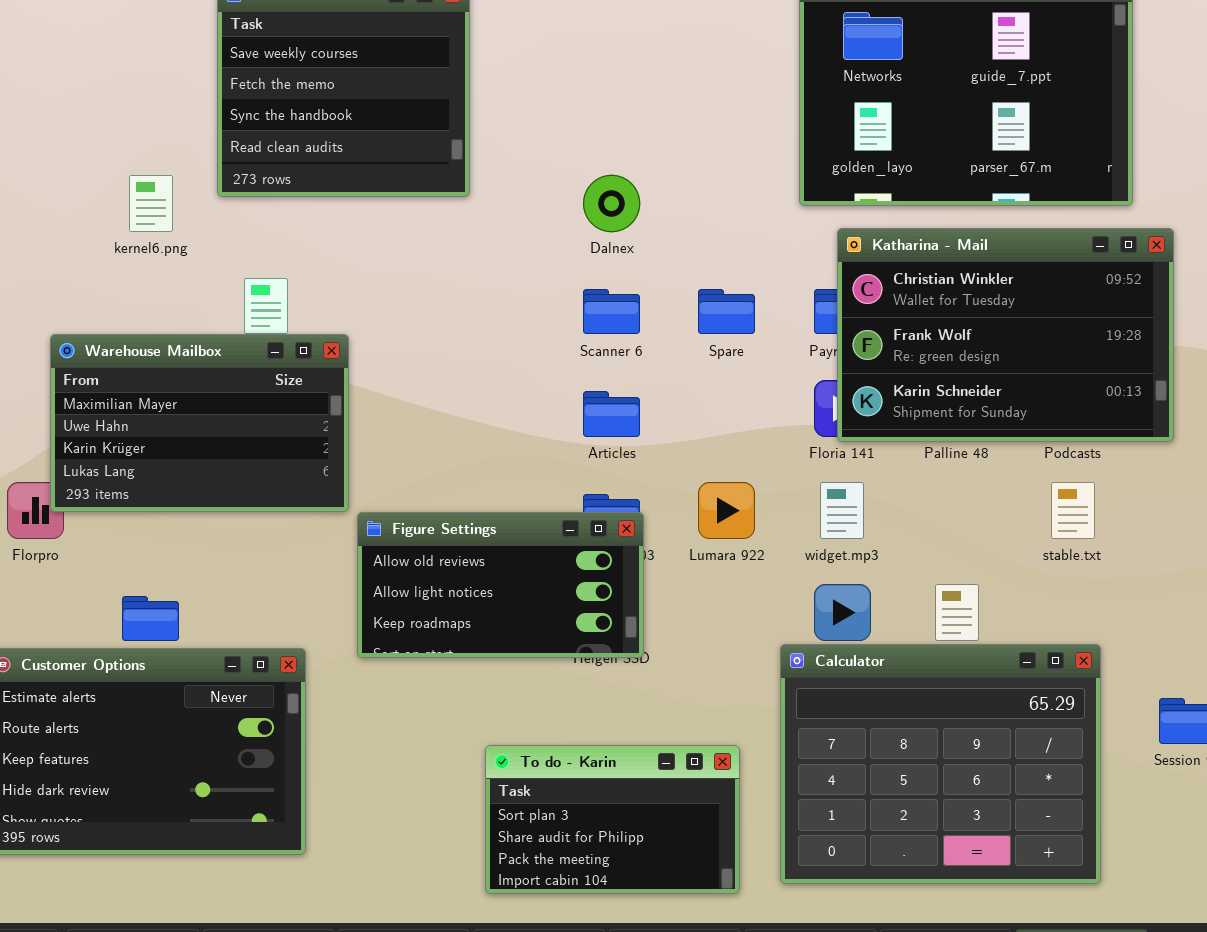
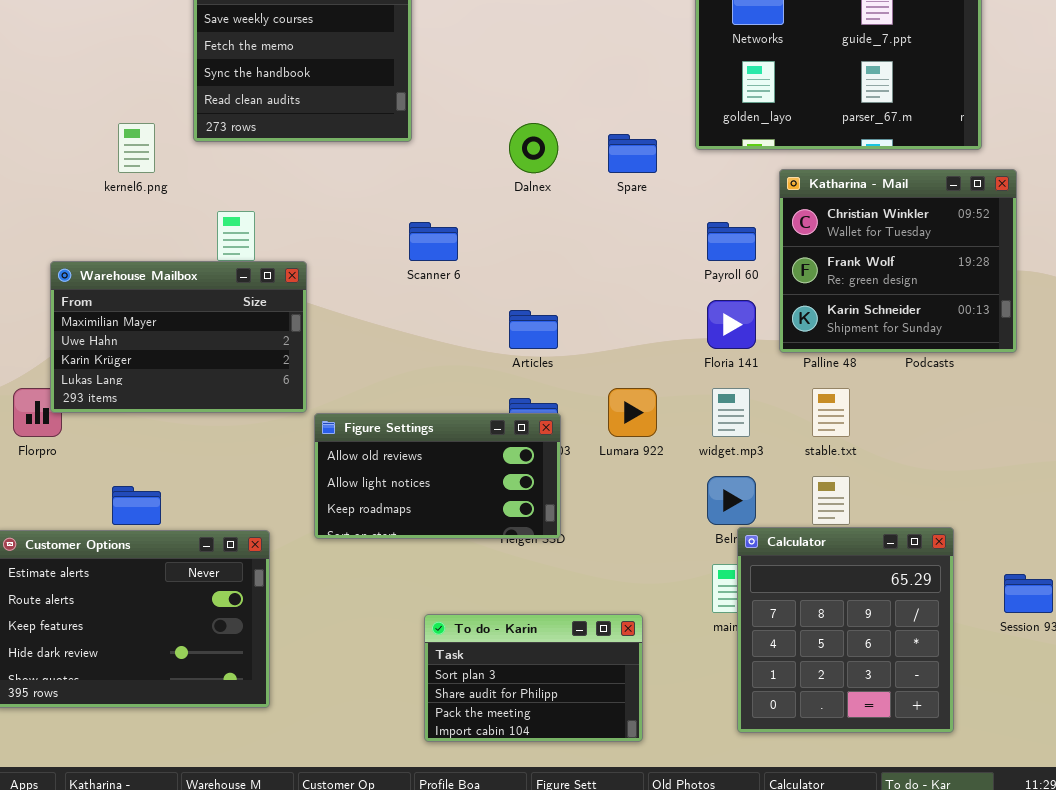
Katharina - Mail: [837,228,1174,442] -> [779,169,1017,353], resized
Scanner 6: [583,289,640,334] -> [409,222,458,261], moved
Spare: [698,289,755,334] -> [608,134,657,173], moved
stable.txt: [1051,482,1095,539] -> [812,388,850,437], moved
Calculator: [780,644,1101,884] -> [737,527,954,733], resized

